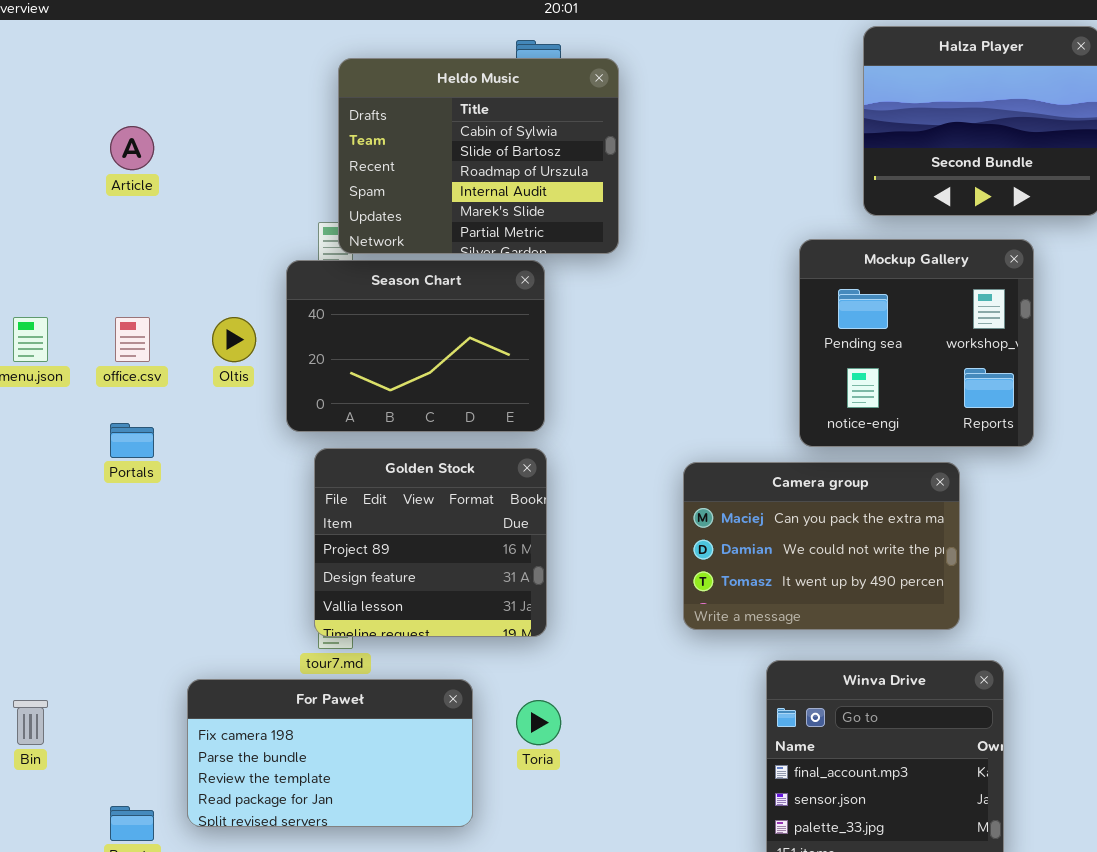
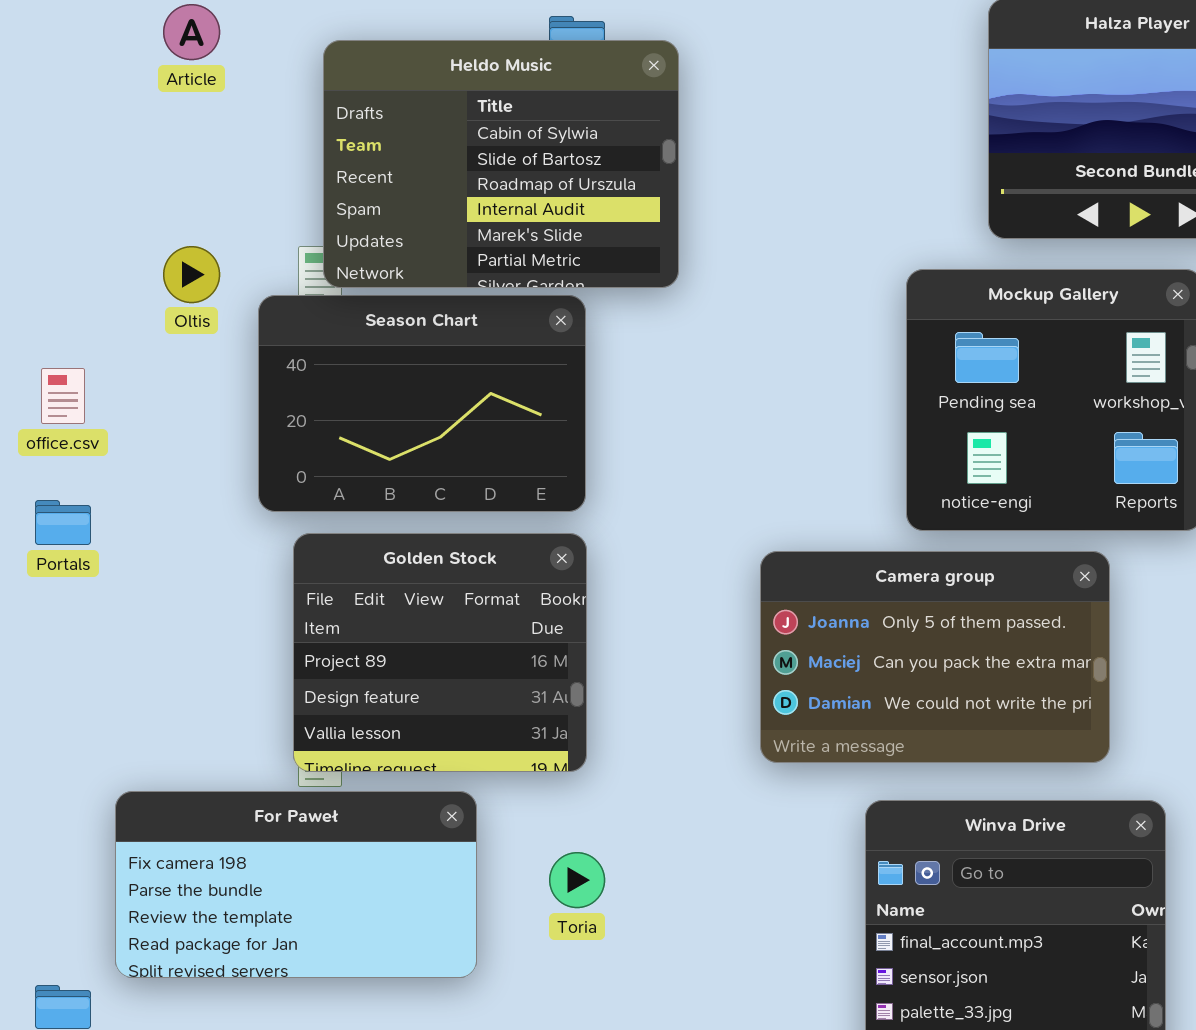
Article: [110,126,154,170] -> [163,4,220,60], moved
Oltis: [212,317,256,362] -> [163,246,220,303], moved
Camera group: [683,462,960,630] -> [760,551,1110,763], scrolled up 1 row
For Paweł: [187,679,473,827] -> [115,791,477,978], moved

